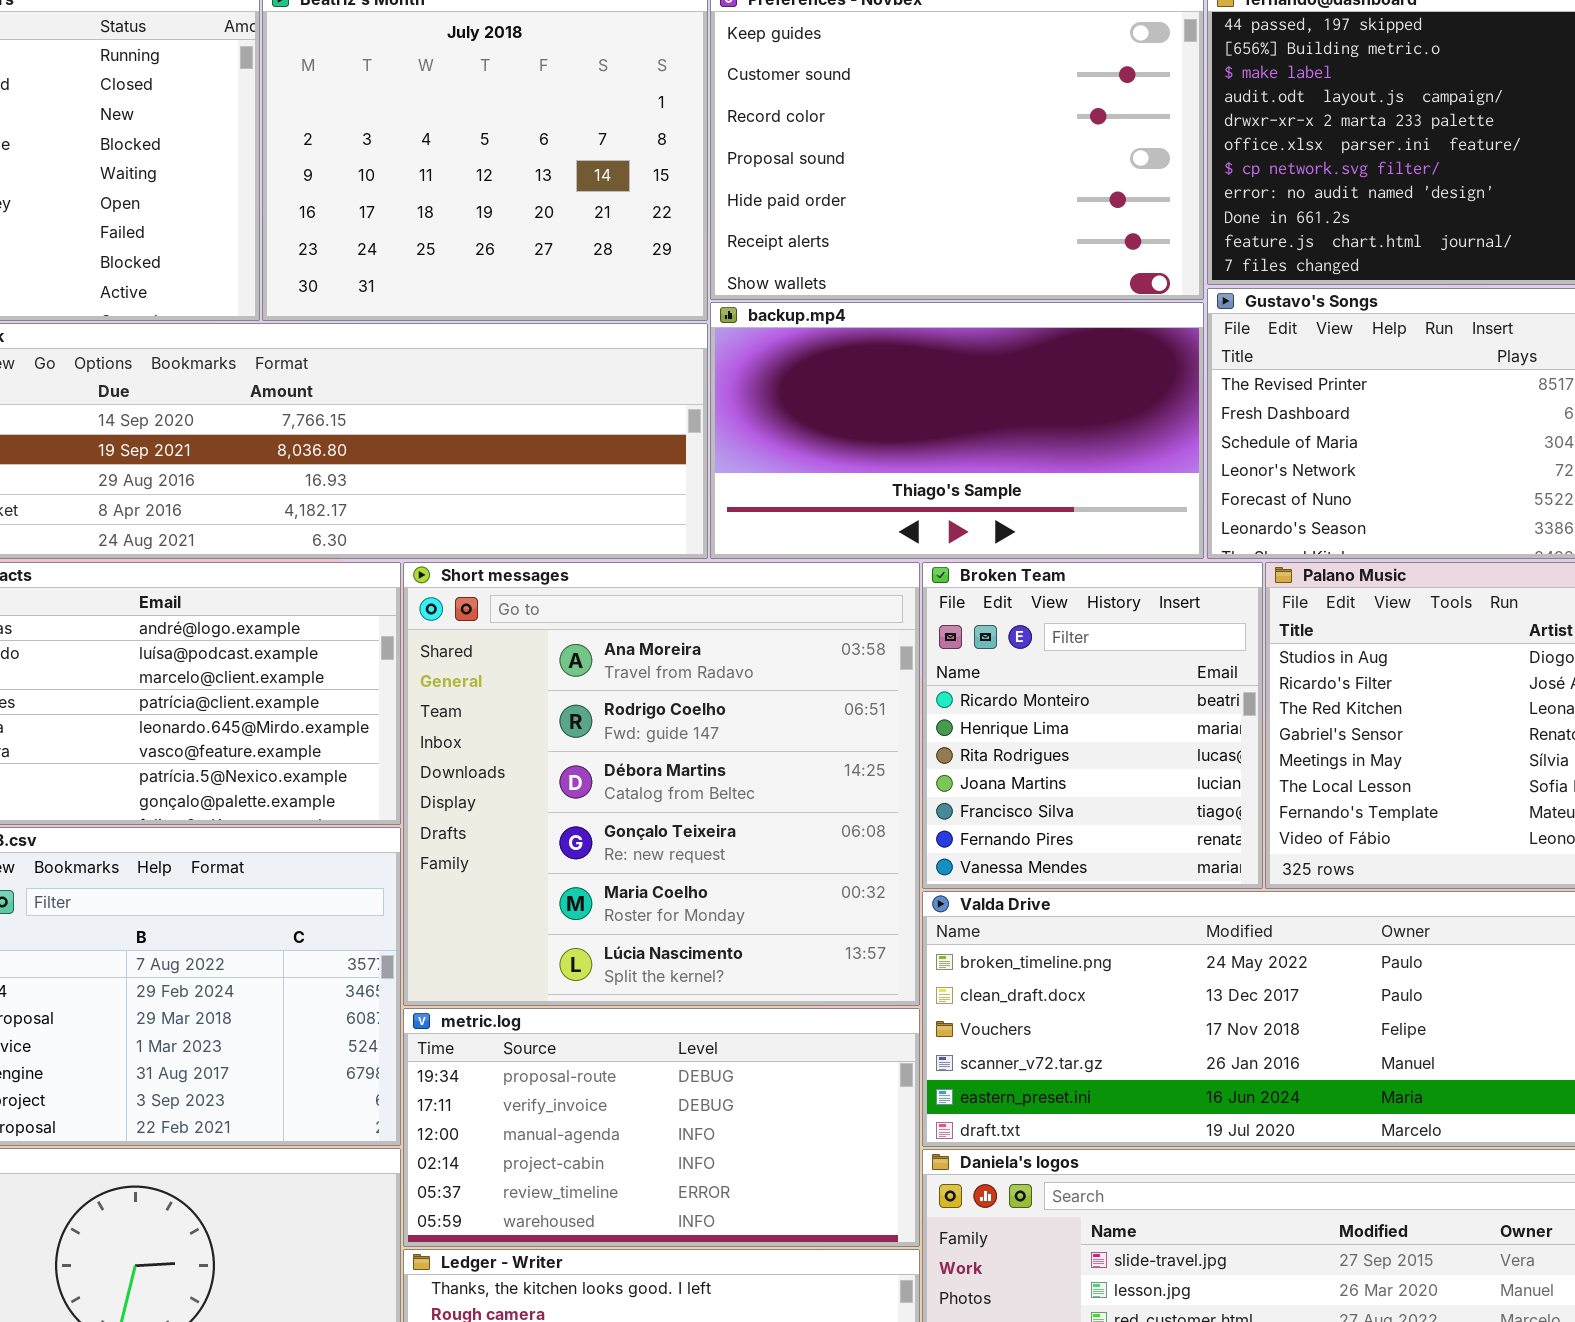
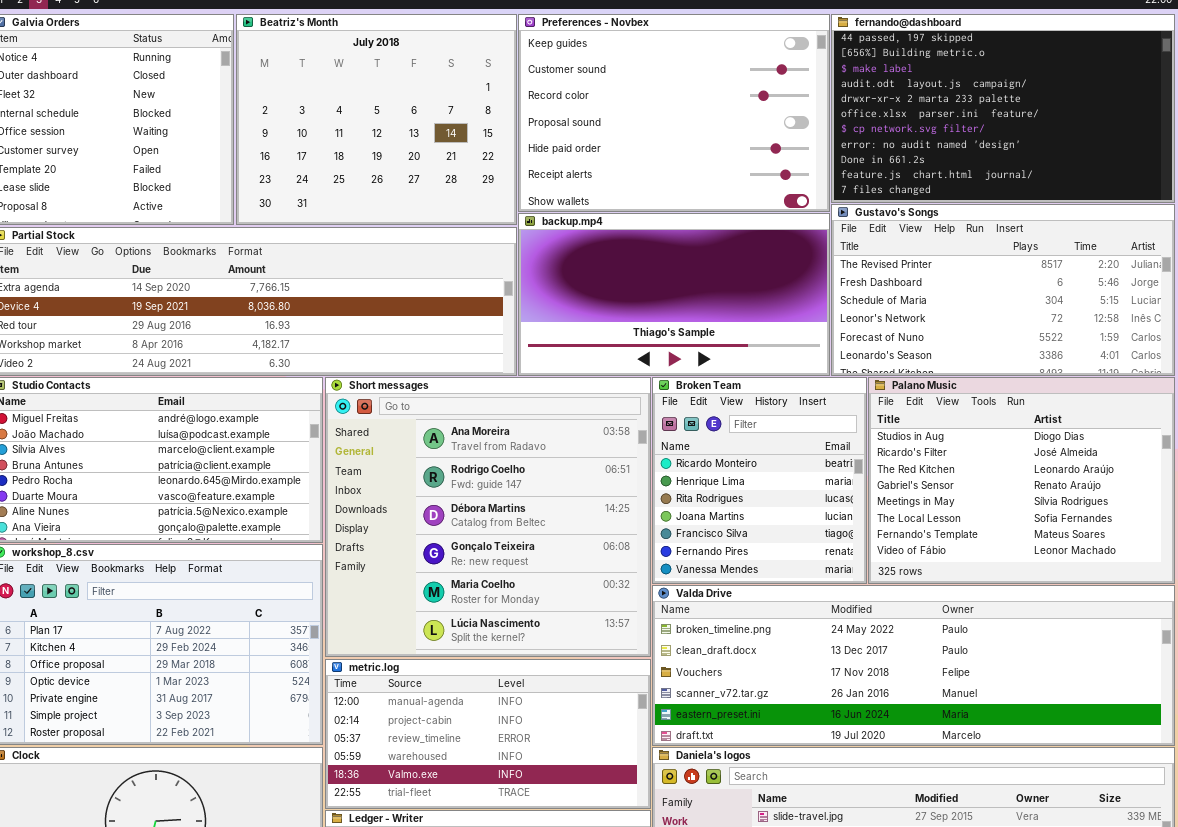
metric.log: [403,1008,920,1247] -> [325,659,651,809], scrolled down 2 rows

